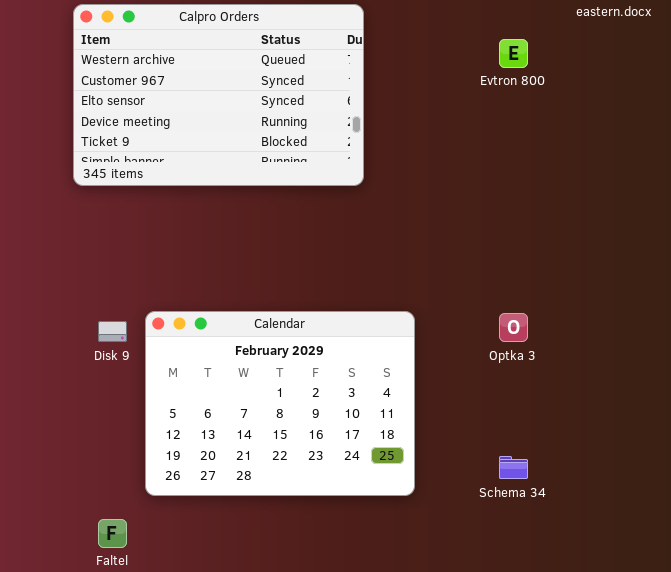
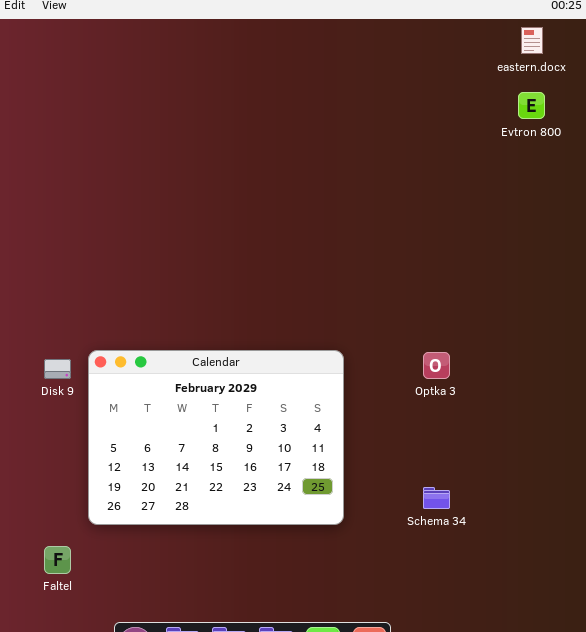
Calpro Orders: [73,4,364,186] -> none, closed
Evtron 800: [499,39,528,68] -> [518,92,545,119], moved

